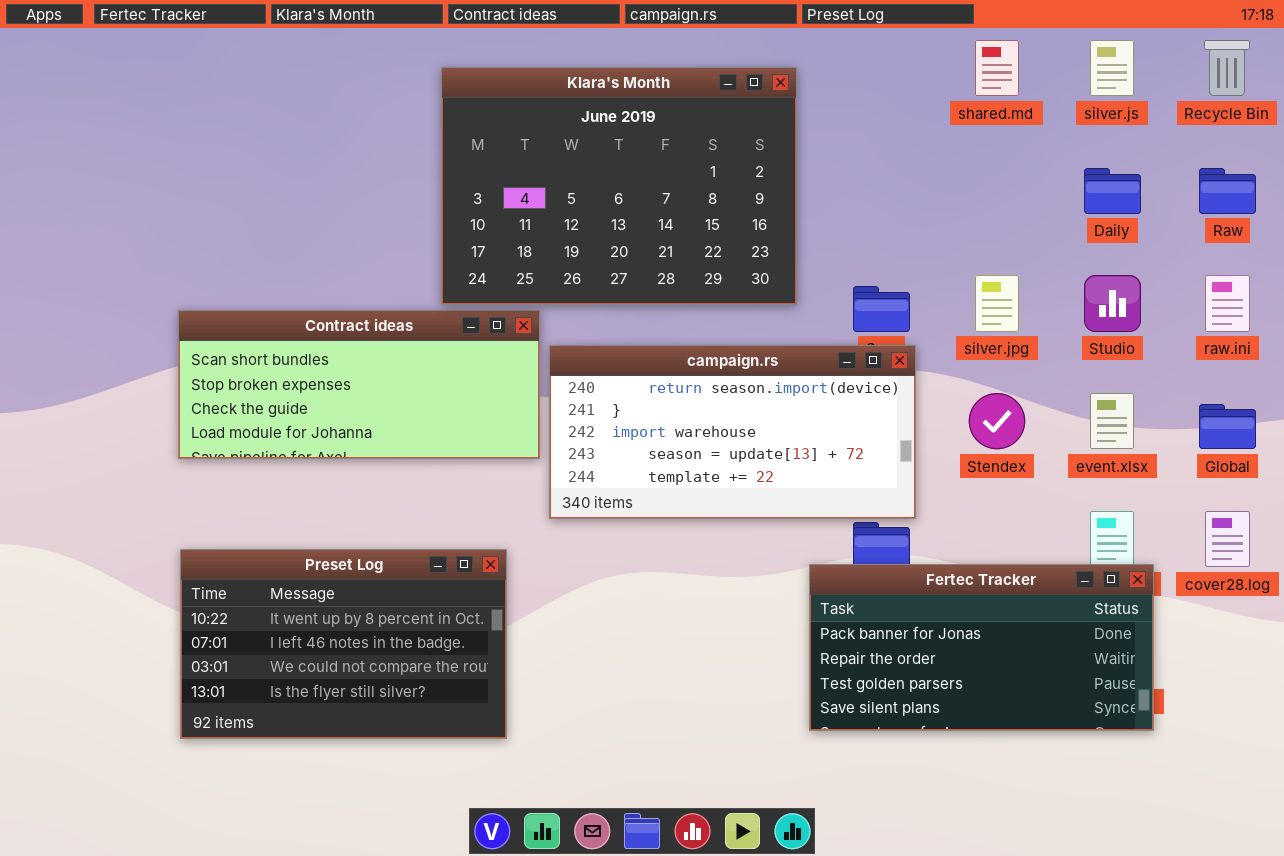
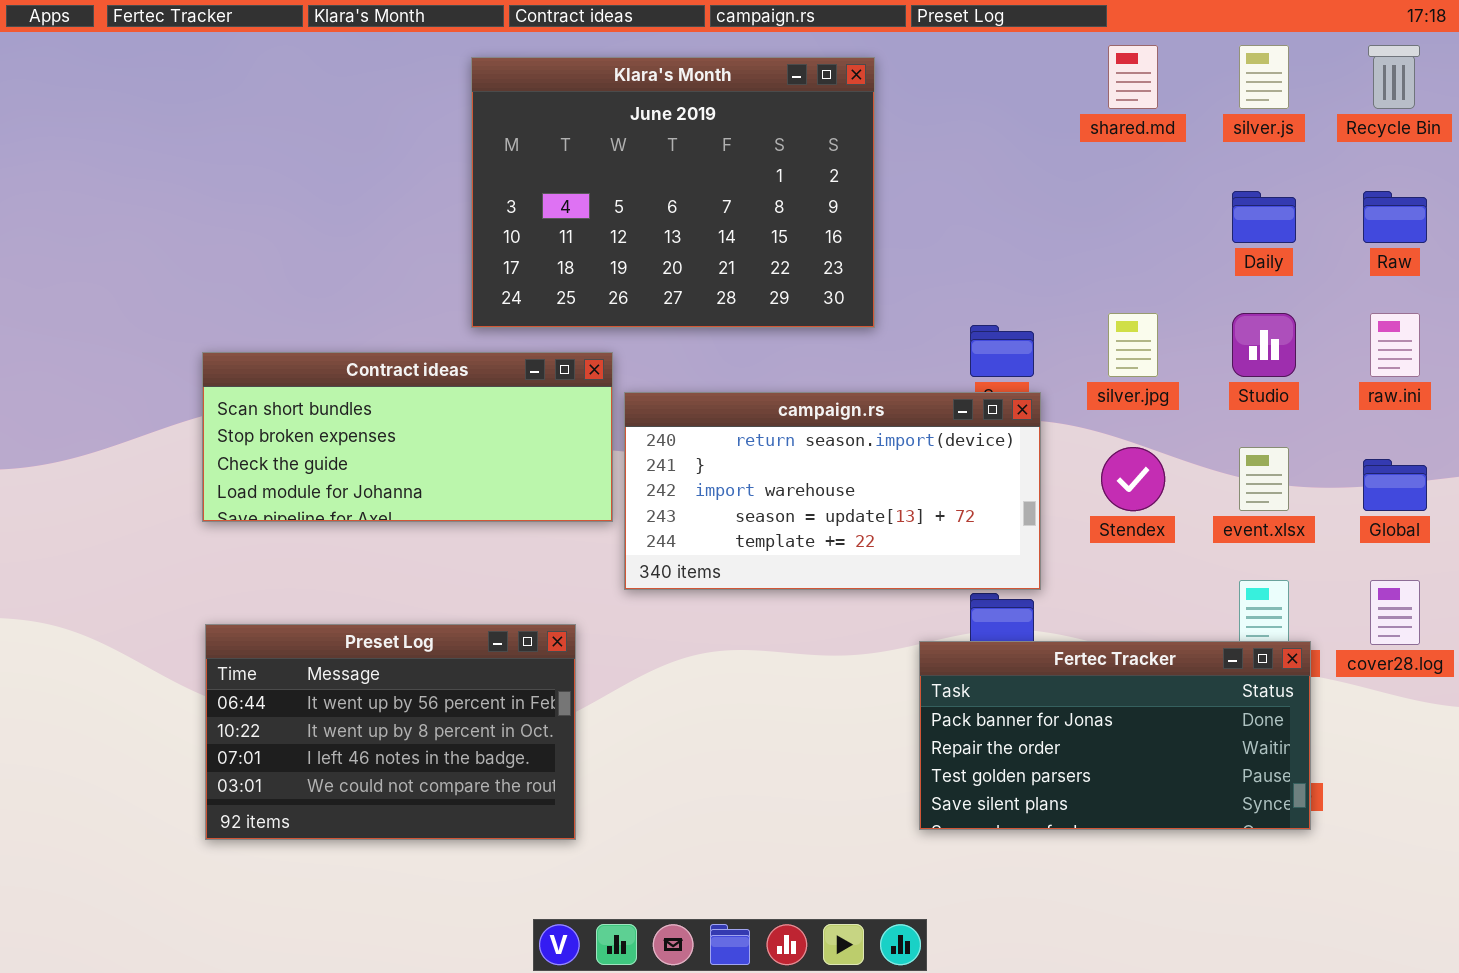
Klara's Month: [441,67,797,305] -> [471,57,875,328], moved
Preset Log: [180,549,507,739] -> [205,624,576,840], scrolled up 1 row

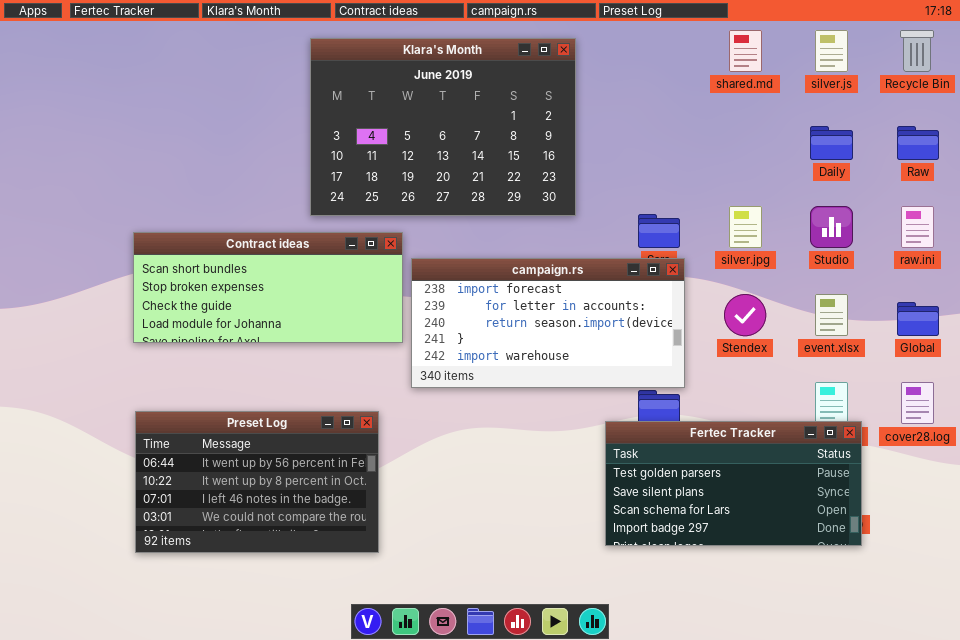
campaign.rs: [624,392,1041,590] -> [411,258,685,388], scrolled up 2 rows
Fertec Tracker: [919,641,1311,830] -> [605,421,862,546], scrolled down 2 rows

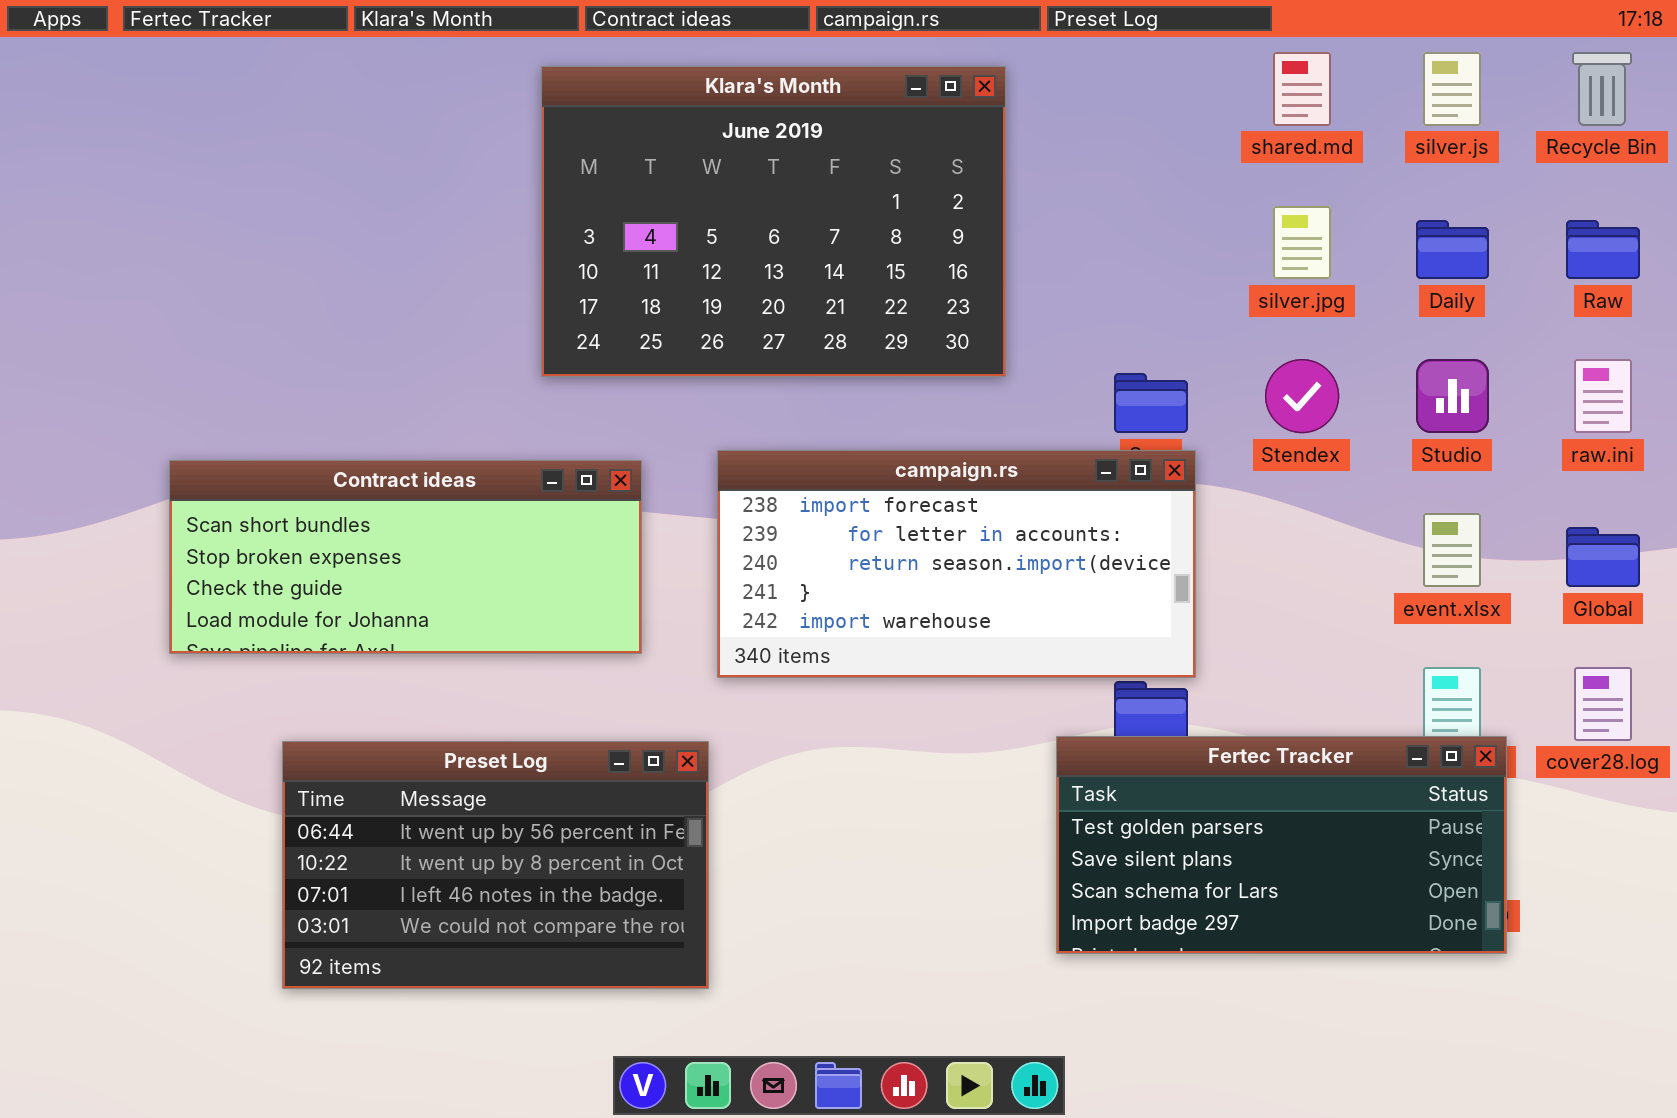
silver.jpg: [729,206,762,248] -> [1273,206,1331,279], moved
Contract ideas: [133,232,403,343] -> [169,460,642,654], moved
Stendex: [724,294,766,336] -> [1265,359,1339,433], moved
Preset Log: [135,411,379,553] -> [282,741,709,989], moved

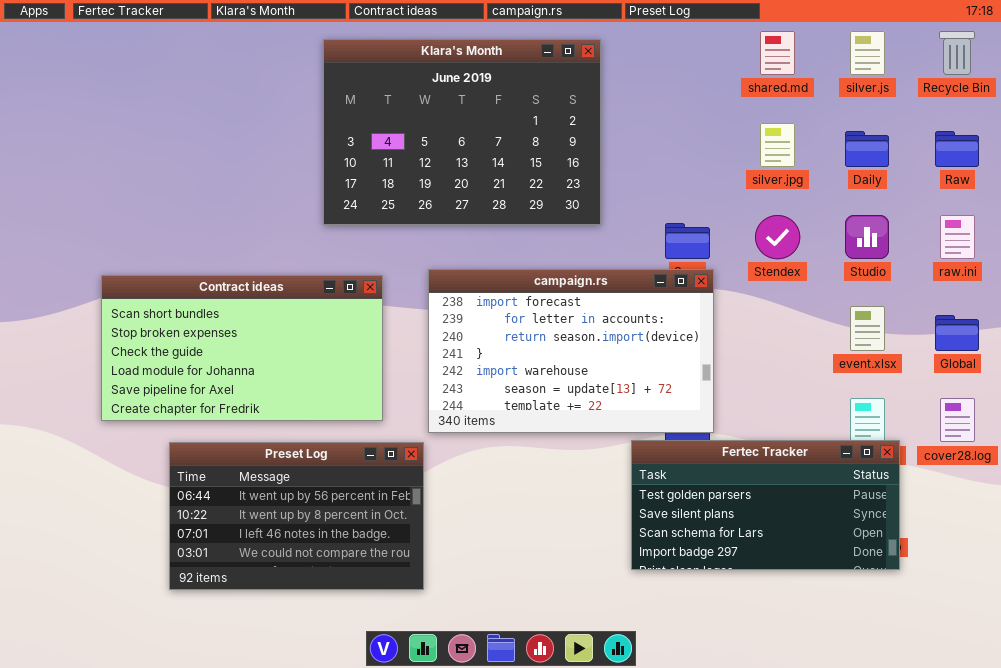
campaign.rs: [717,450,1196,678] -> [428,269,714,433], resized
Contract ideas: [169,460,642,654] -> [101,275,383,421], resized

